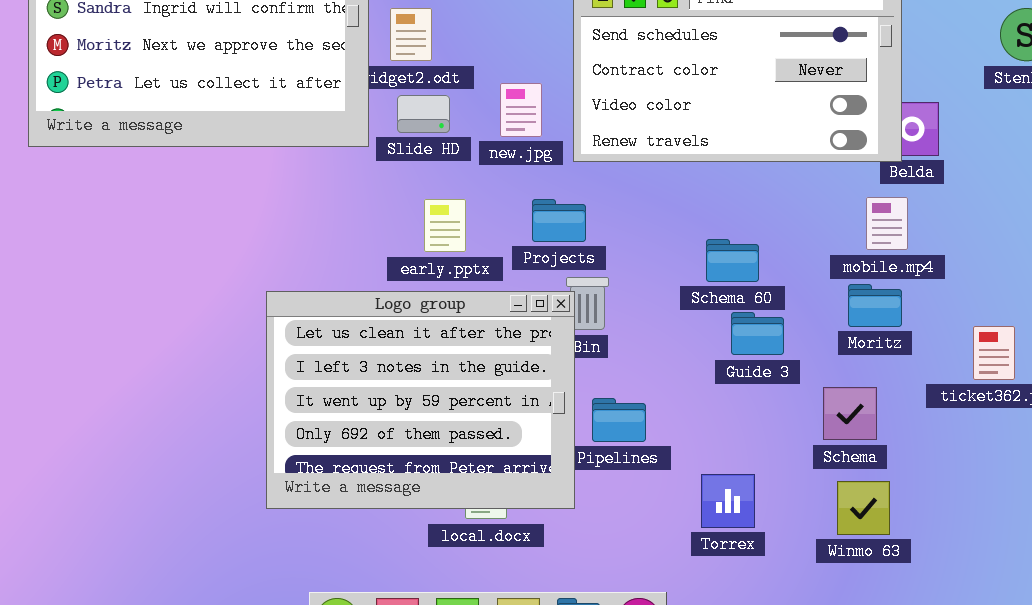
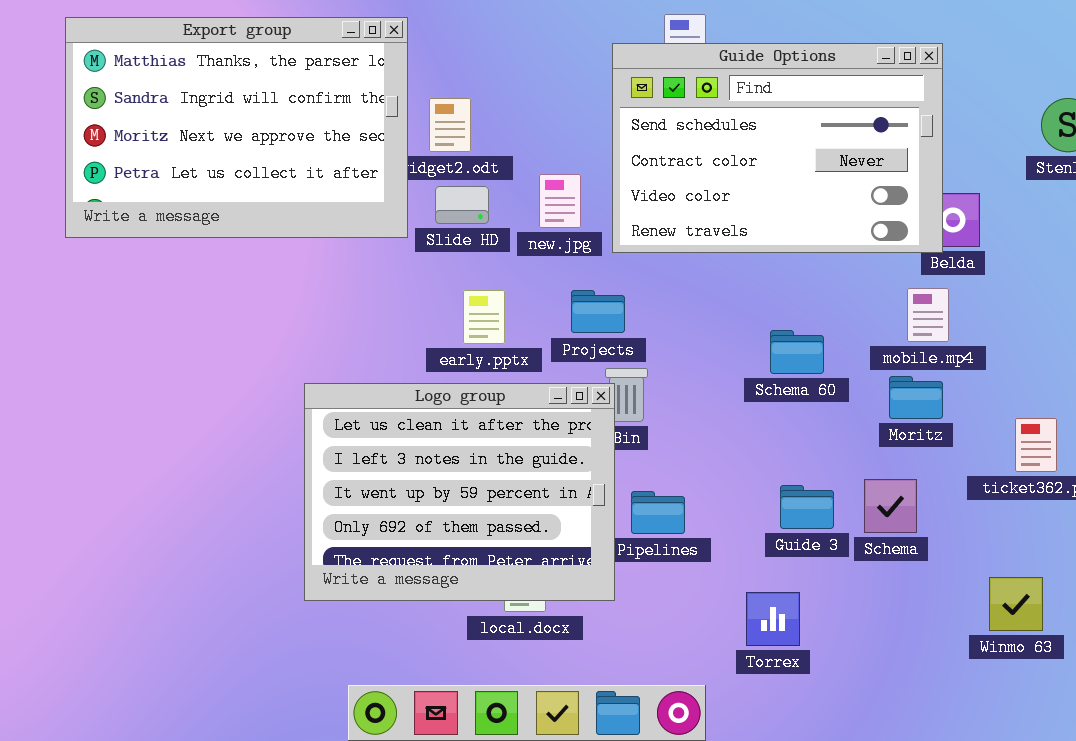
Schema 60: [706,239,759,282] -> [770,330,824,374], moved
Guide 3: [731,312,784,355] -> [780,485,834,529], moved
Torrex: [701,474,755,528] -> [746,592,800,646], moved
Winmo 63: [837,481,890,535] -> [989,577,1043,631], moved

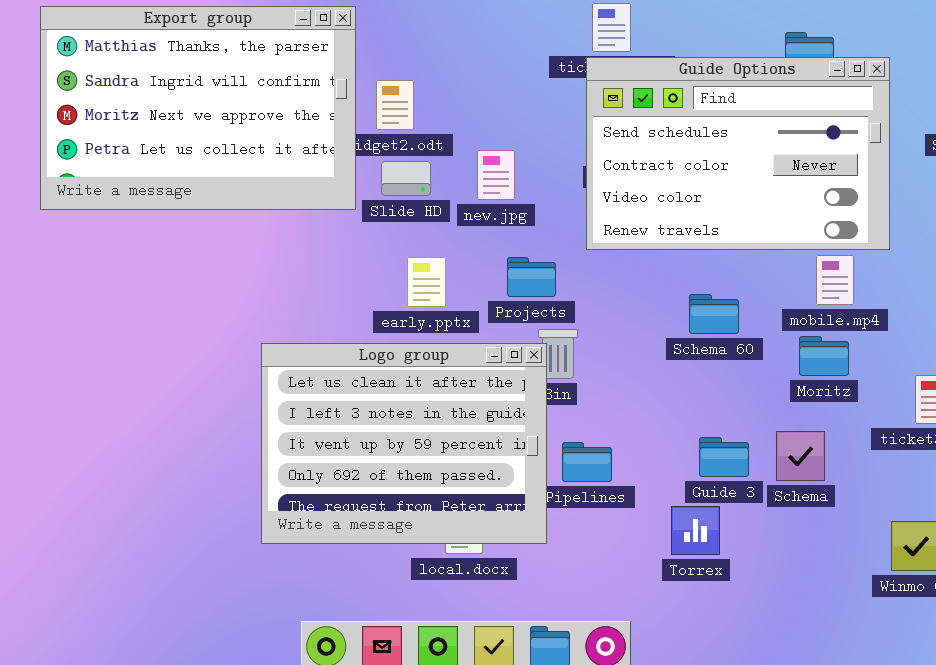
Guide Options: [612,43,943,253] -> [586,57,890,250], moved
Torrex: [746,592,800,646] -> [671,506,720,555], moved

